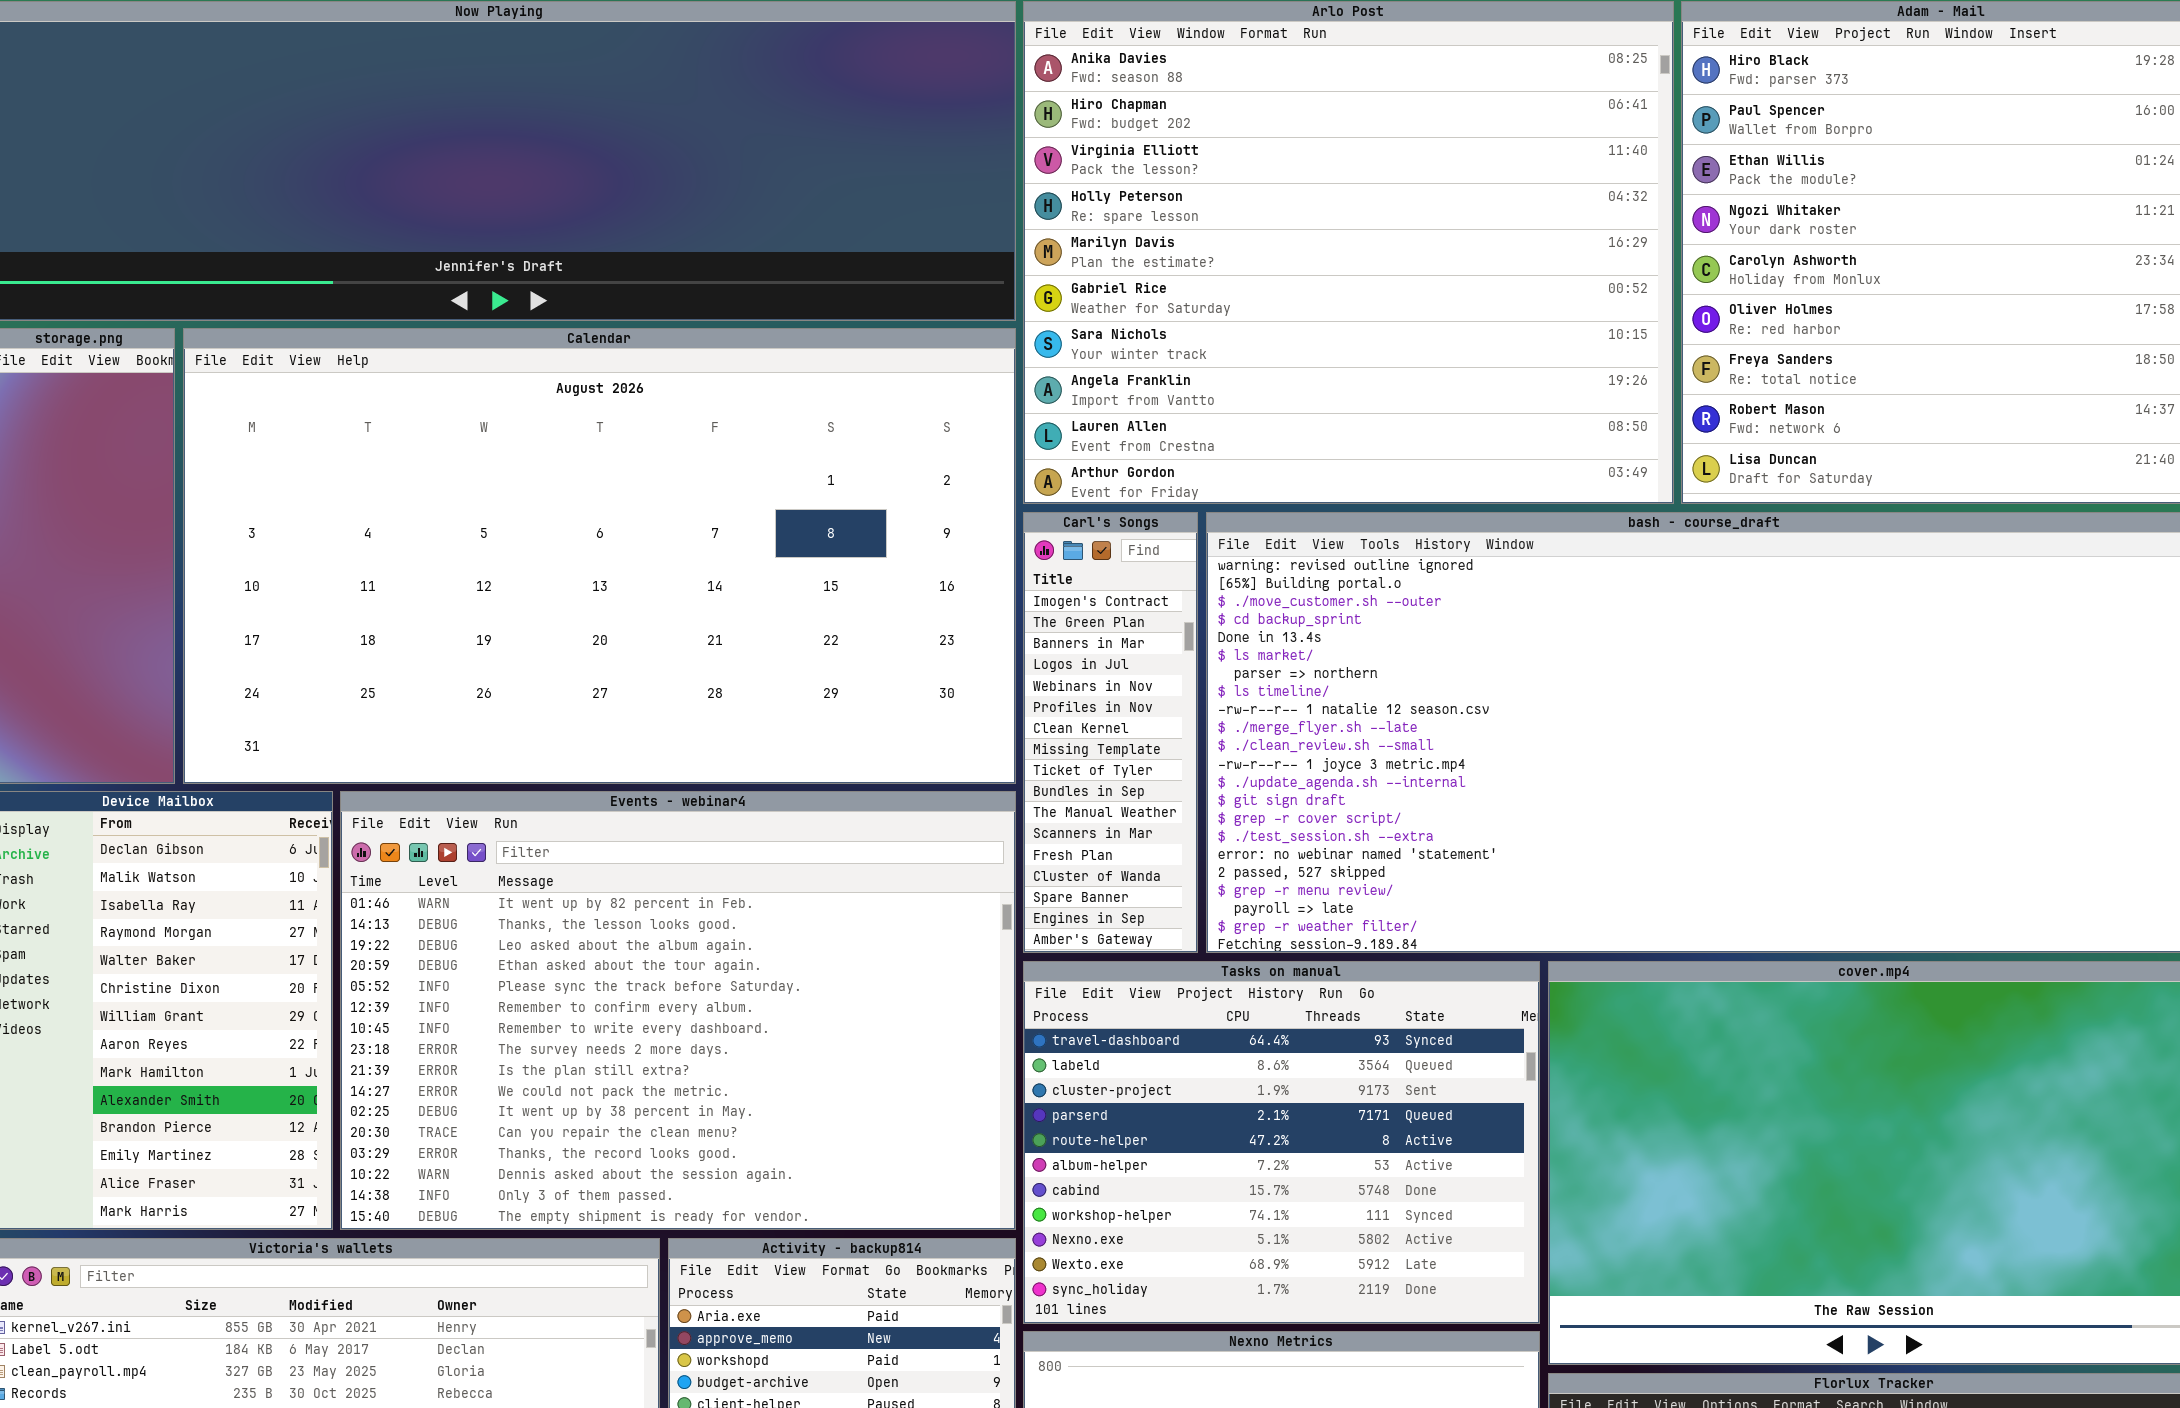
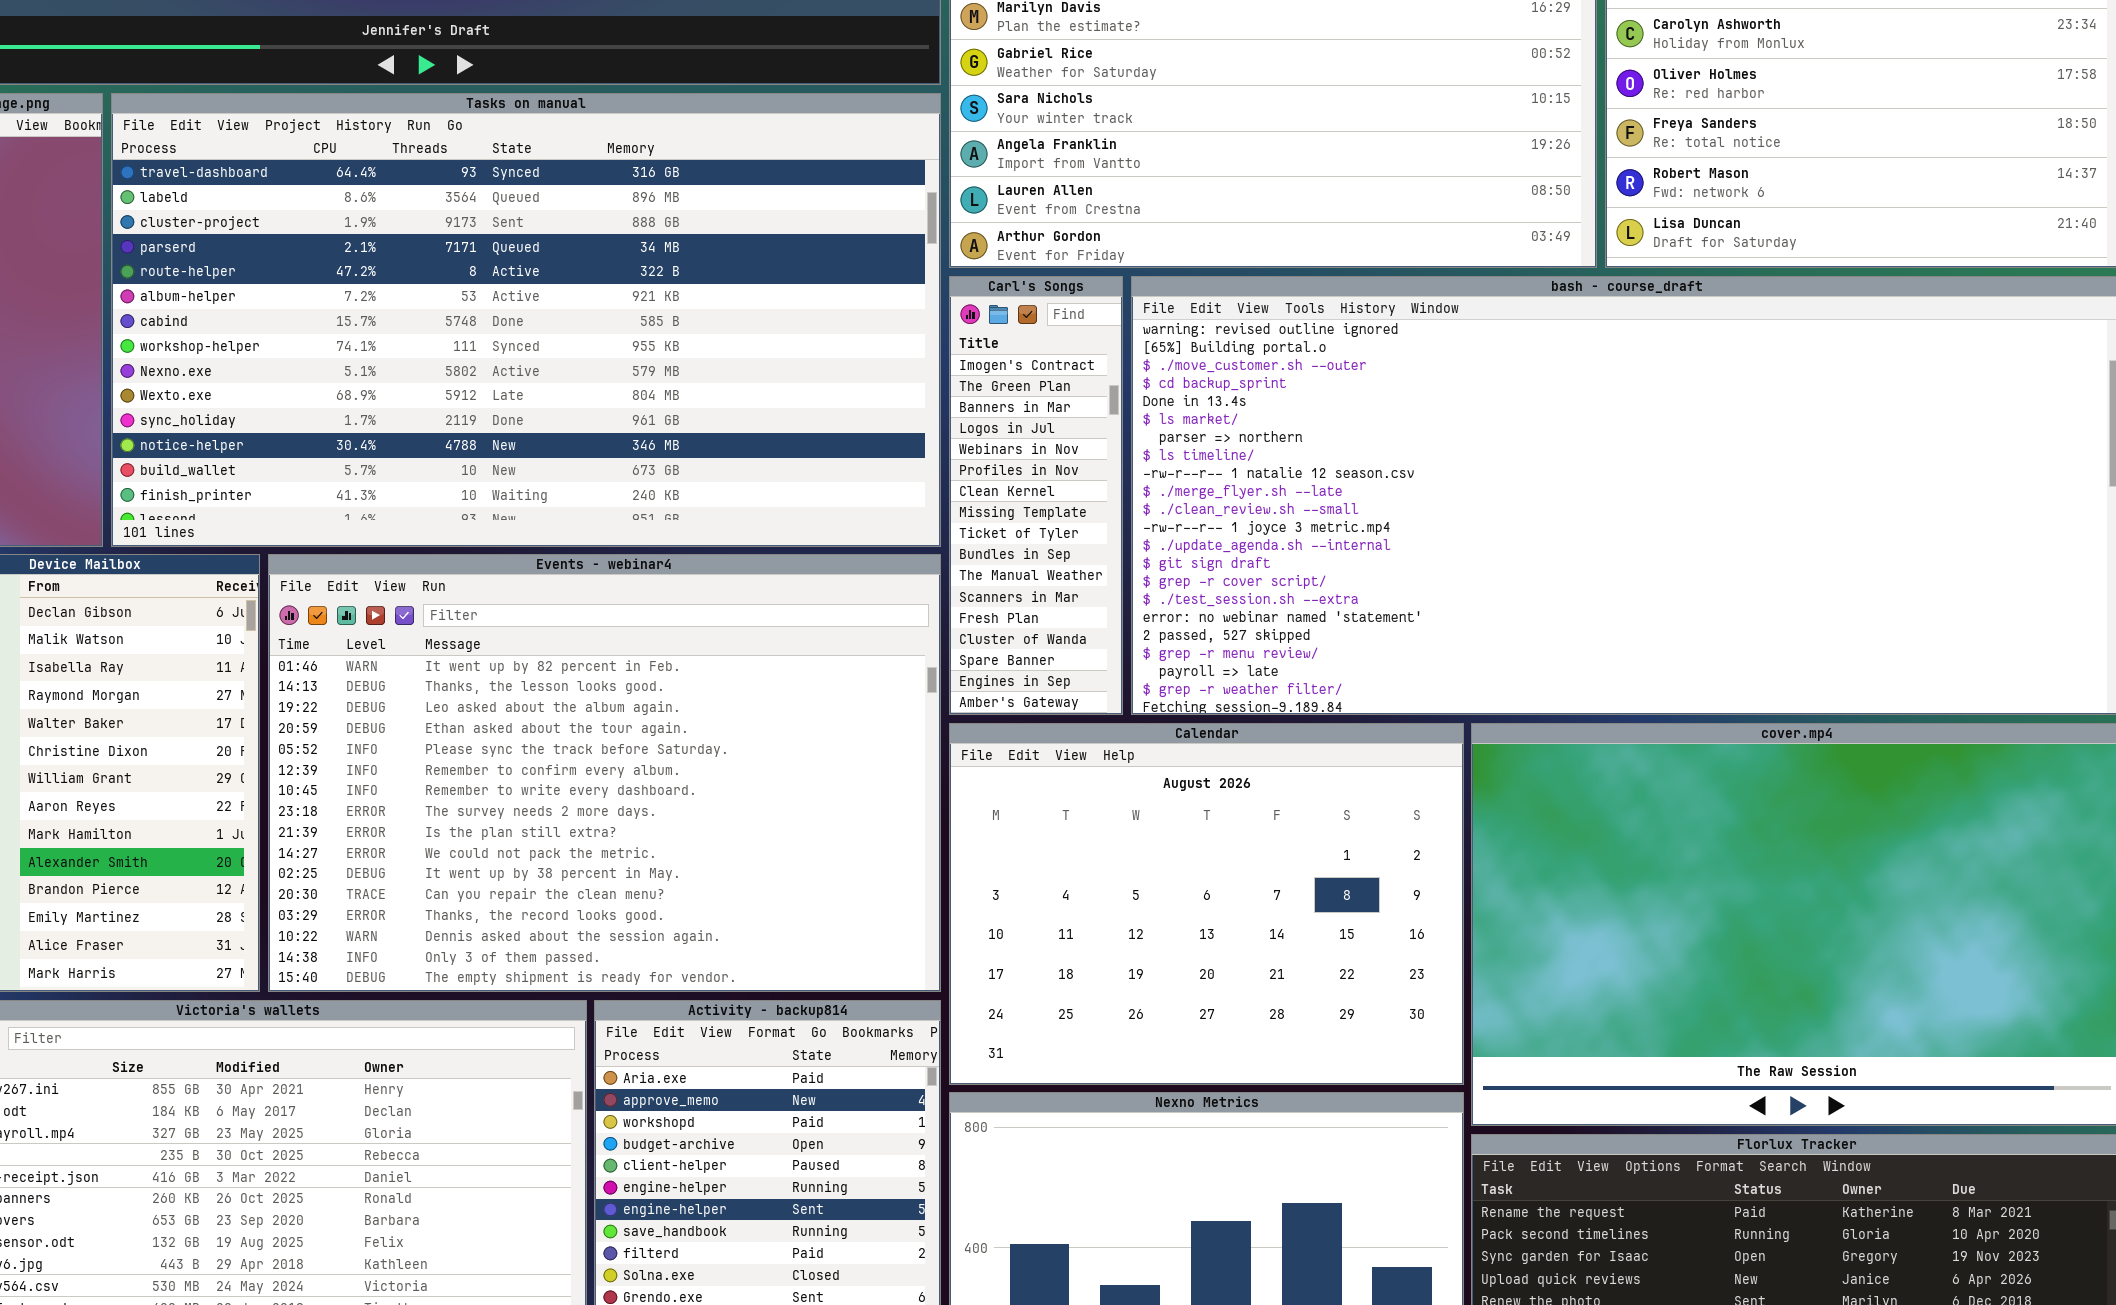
Calendar: [183,328,1016,784] -> [949,723,1464,1085], moved, resized
Tasks on manual: [1023,961,1540,1324] -> [111,93,941,547], moved, resized

